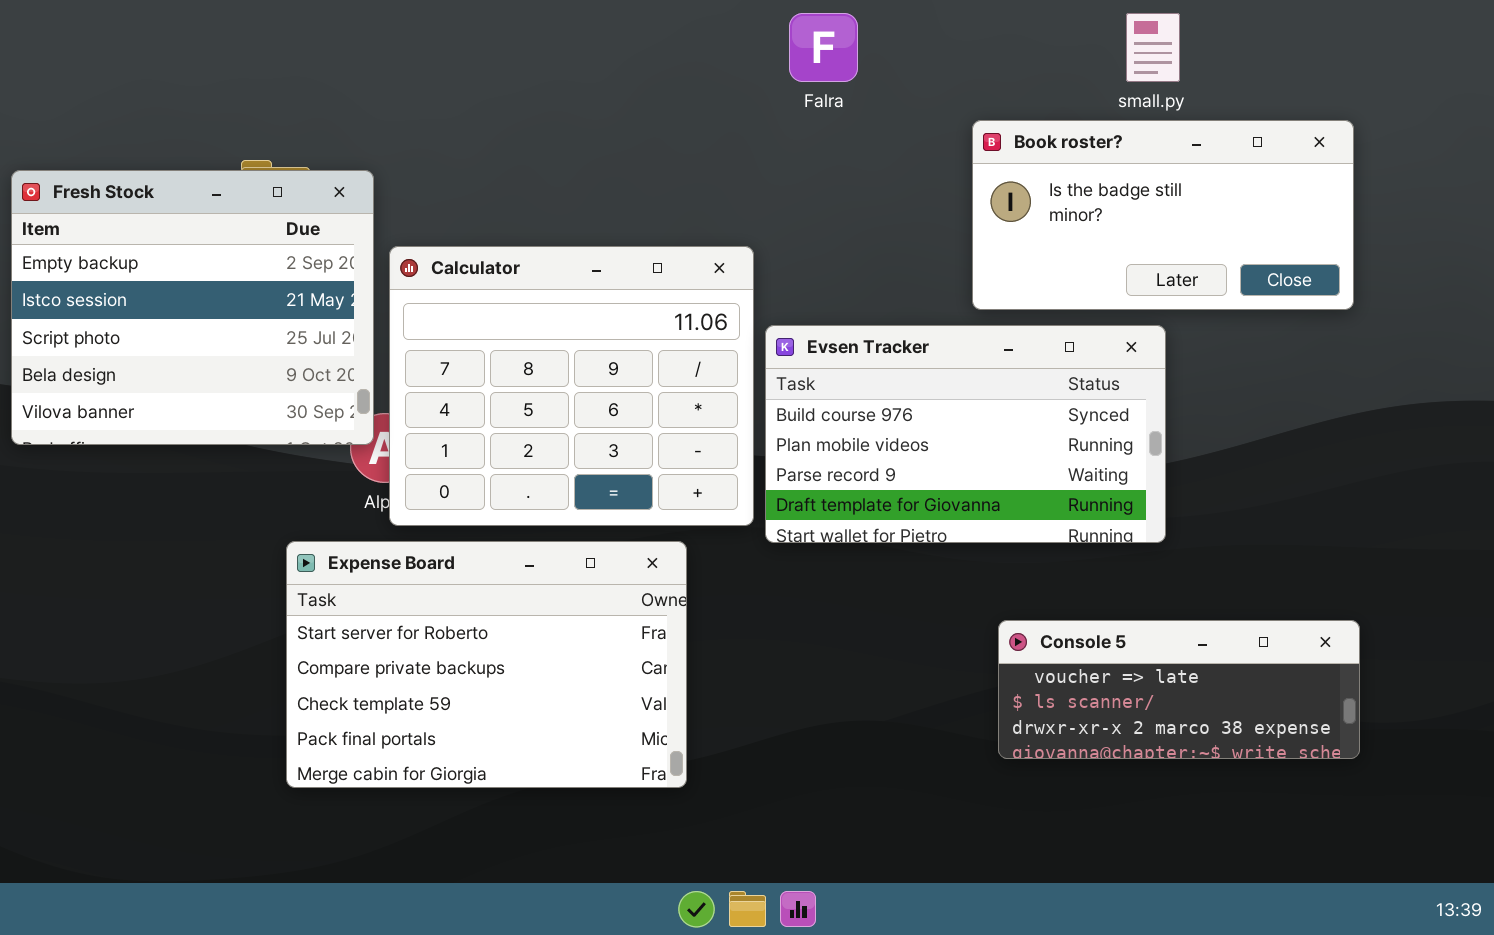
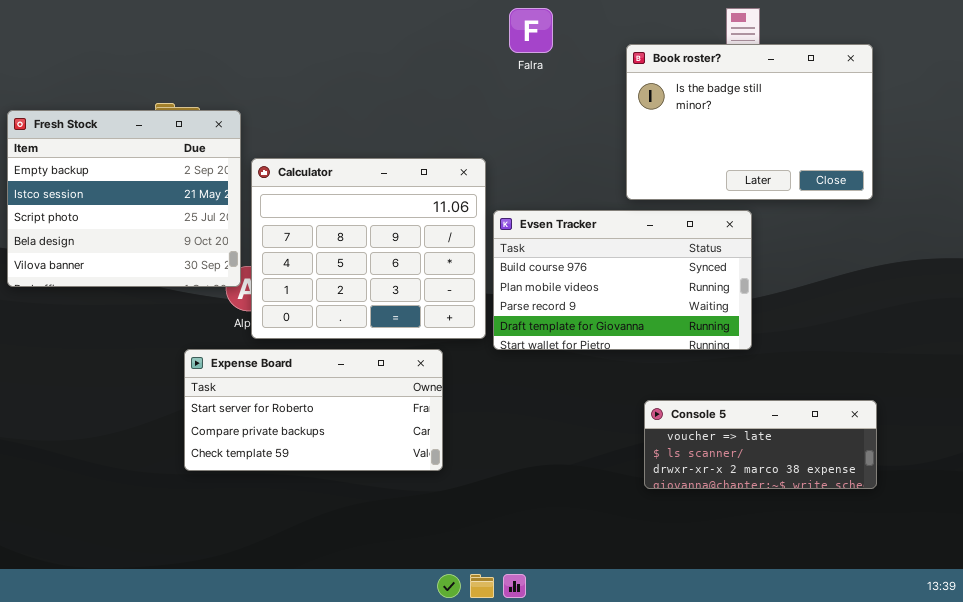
Book roster?: [972,120,1354,310] -> [626,44,873,200], resized
Expense Board: [286,541,687,788] -> [184,349,443,471], resized

